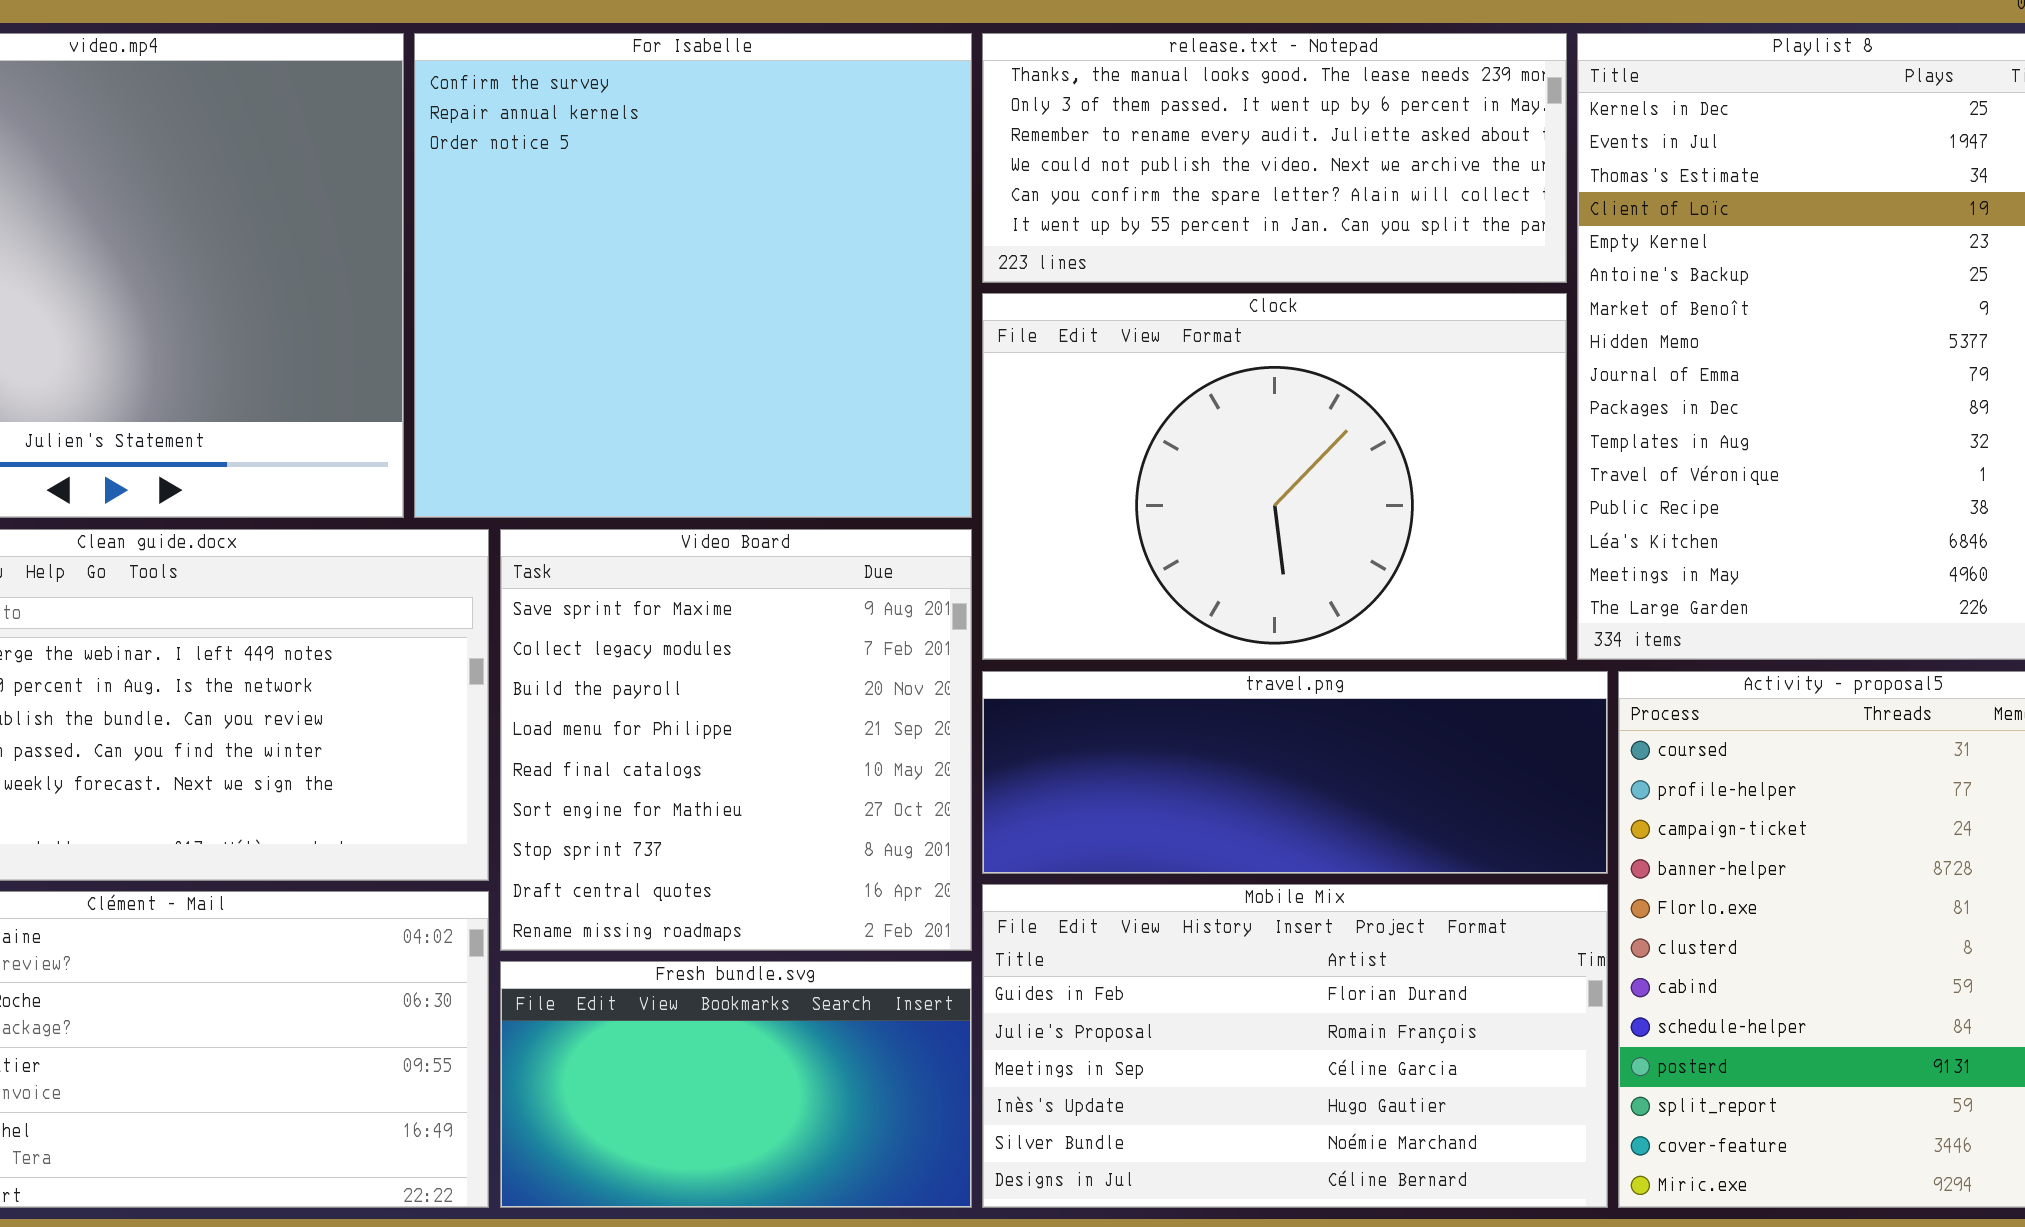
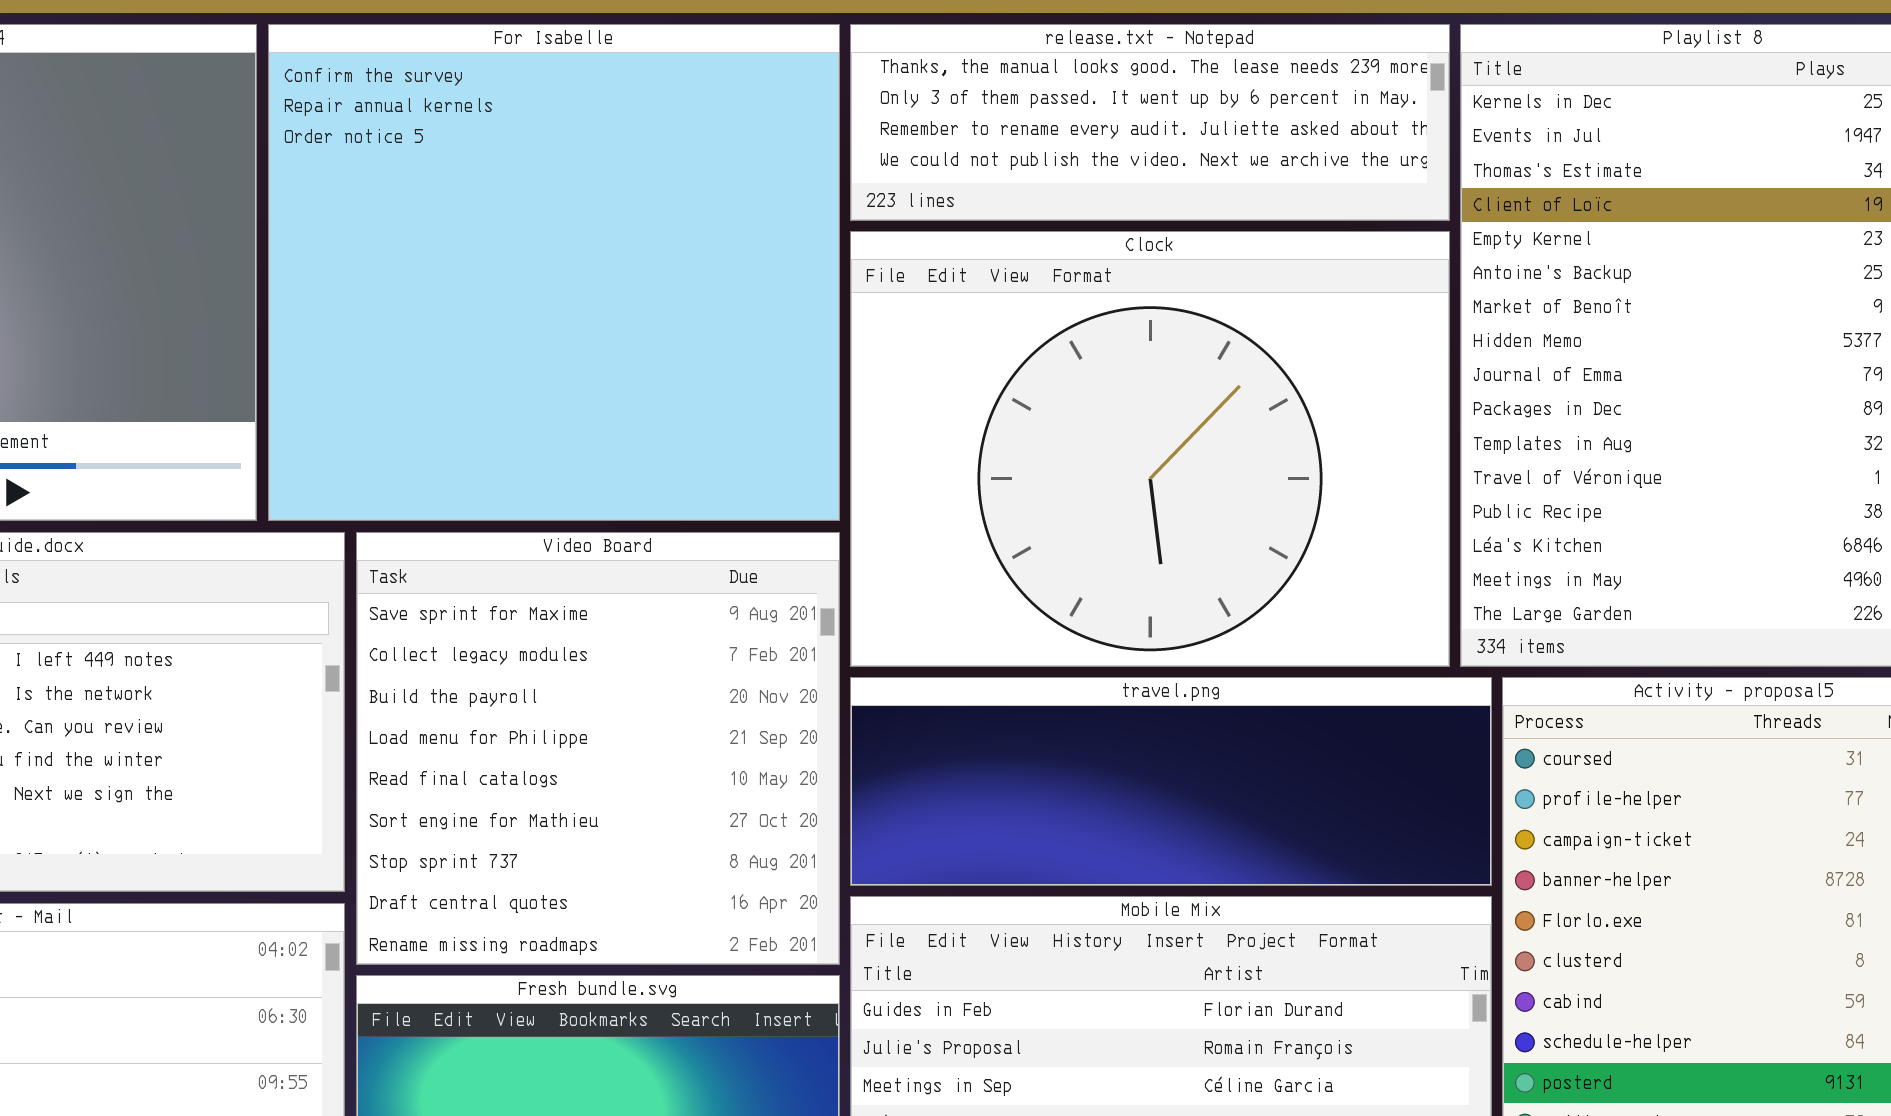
release.txt - Notepad: [982,33,1567,283] -> [850,24,1450,221], resized
Clock: [982,293,1567,660] -> [850,231,1450,667], resized

